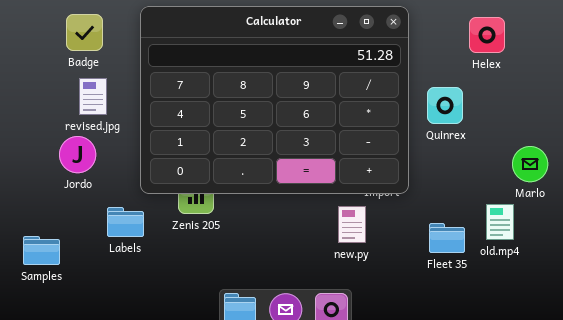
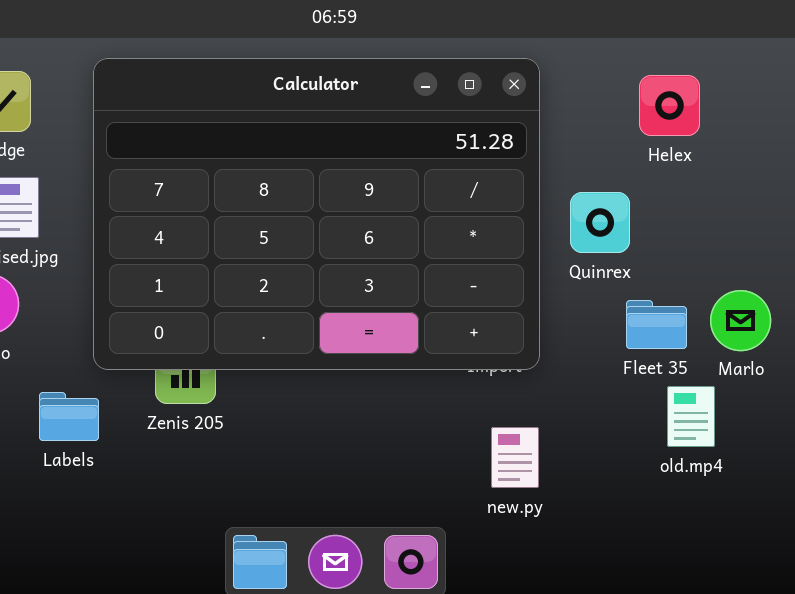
new.py: [338,206,366,243] -> [491,427,539,488], moved
Fleet 35: [429,223,465,253] -> [626,300,687,349], moved

